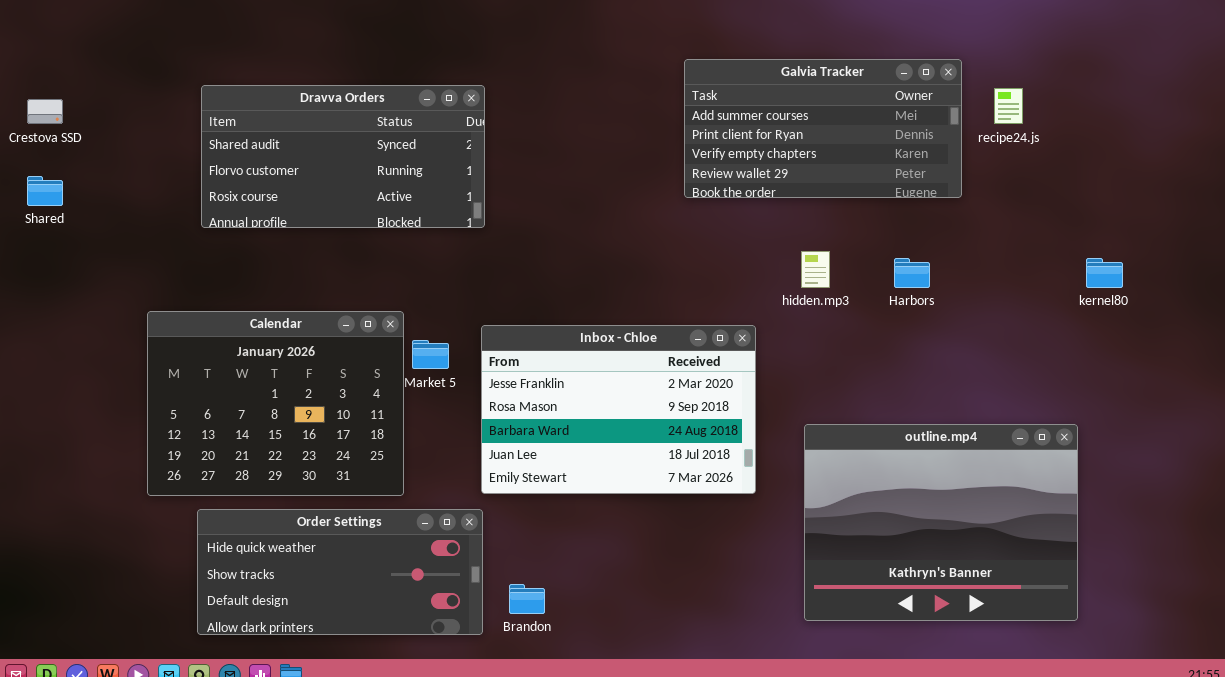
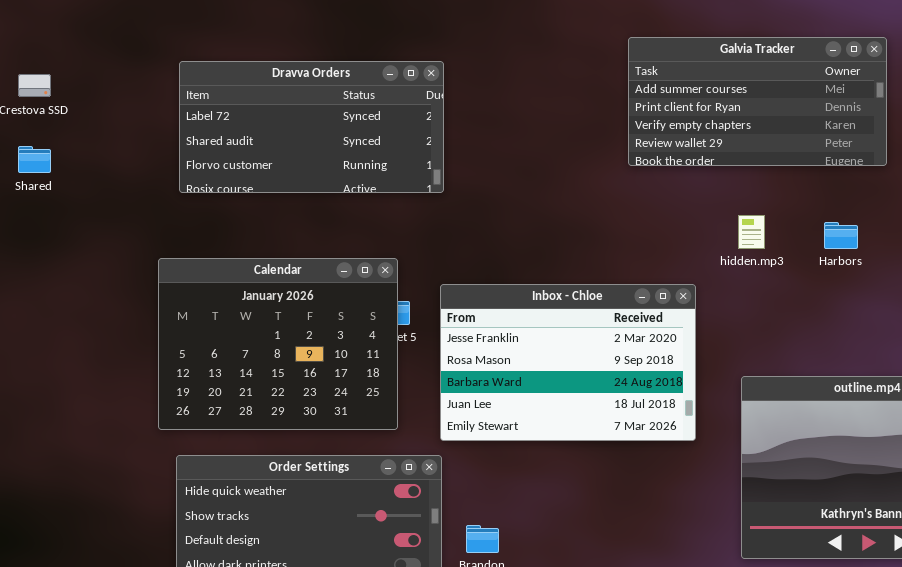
Dravva Orders: [201,85,485,228] -> [179,61,444,193], scrolled up 1 row
Calendar: [147,311,404,496] -> [158,258,398,430], moved

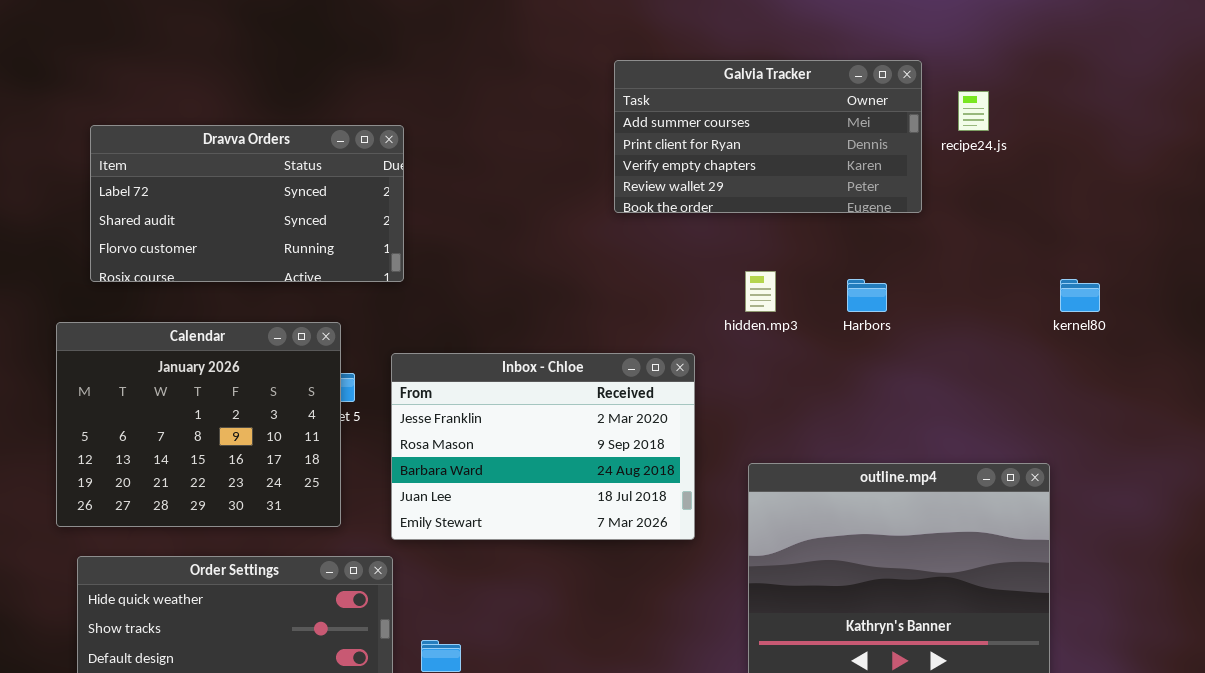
Dravva Orders: [179,61,444,193] -> [90,125,404,282], moved

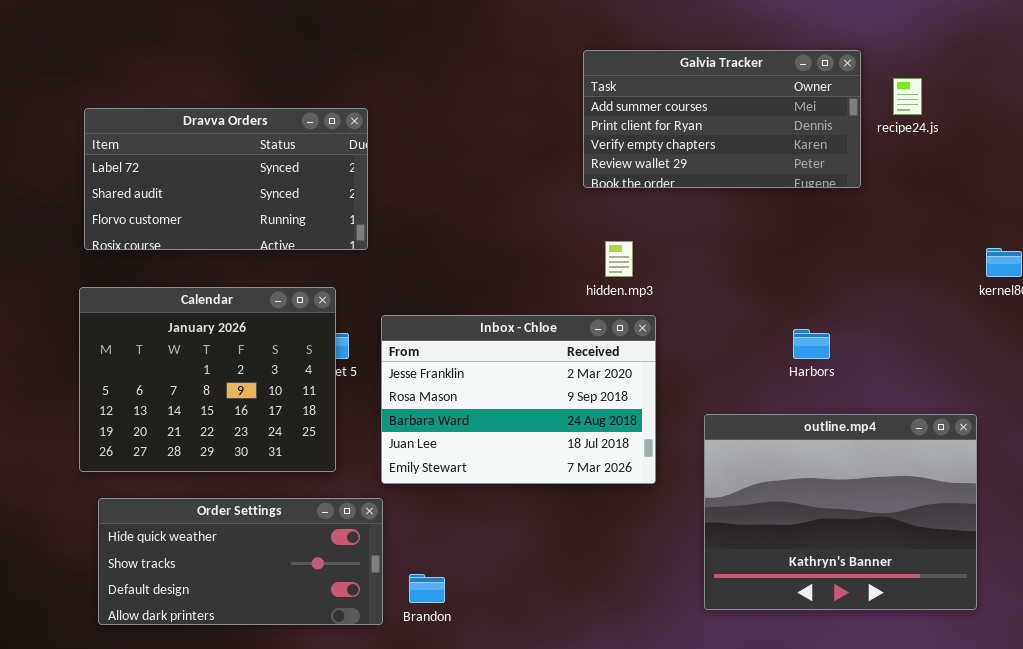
Dravva Orders: [90,125,404,282] -> [84,108,368,250], moved
hidden.mp3: [745,271,776,312] -> [605,241,633,277], moved
Harbors: [847,279,887,312] -> [793,329,830,359], moved

